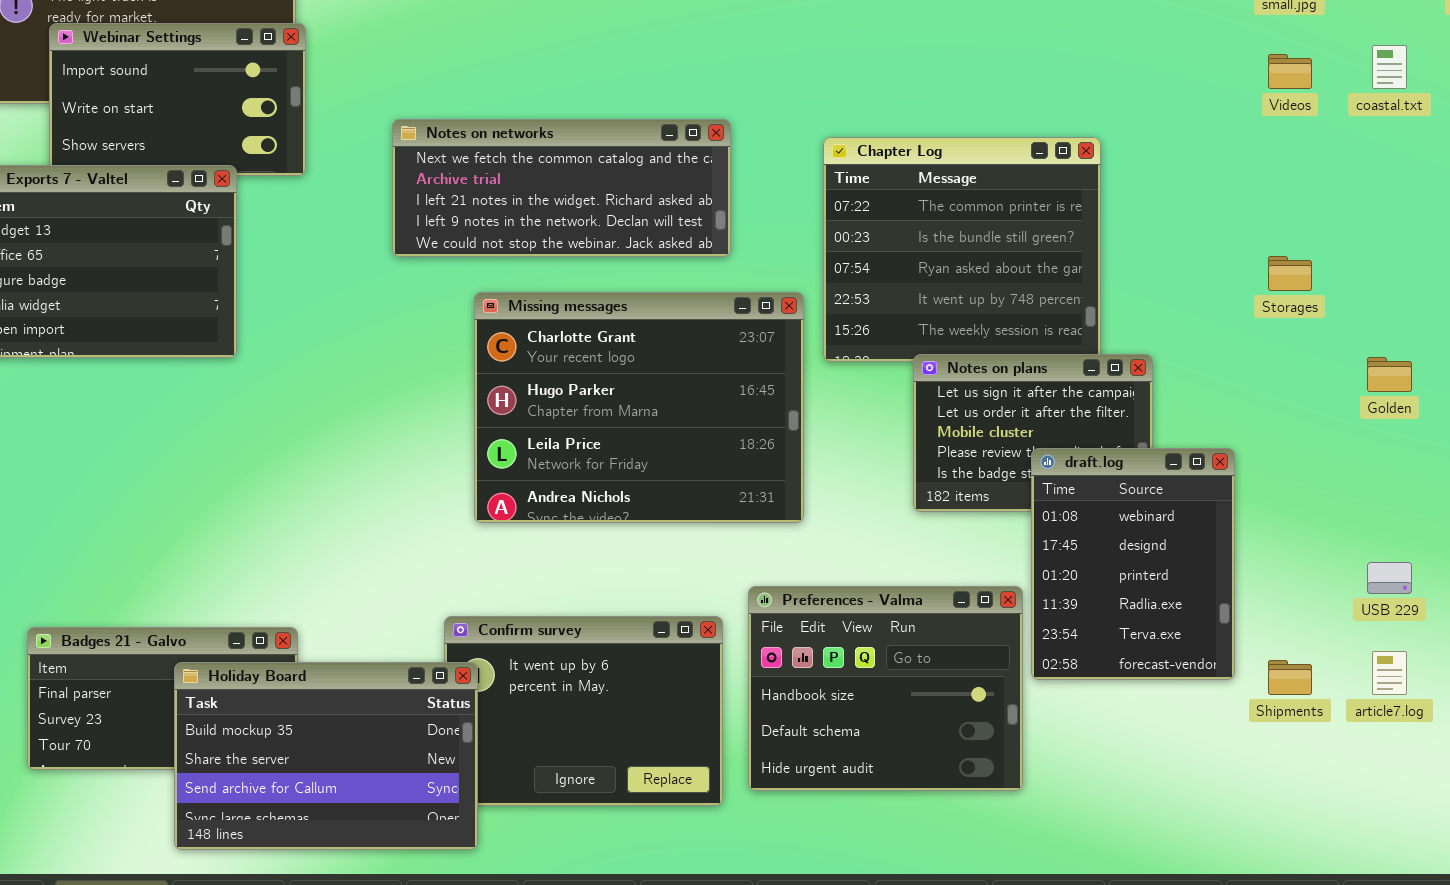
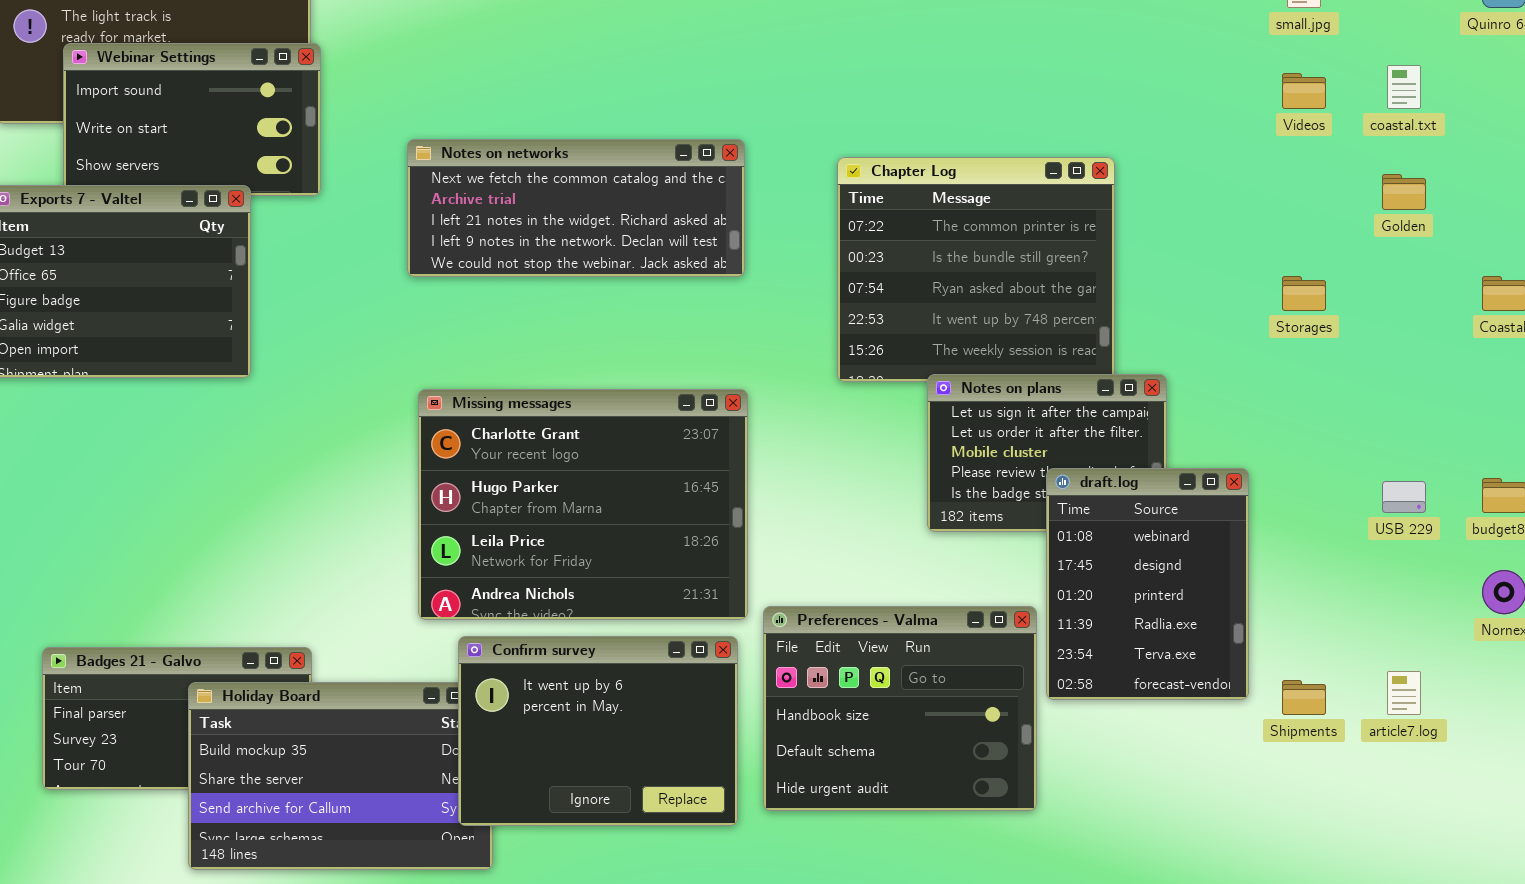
Missing messages: [474,292,804,523] -> [418,389,748,620], moved
Golden: [1367,357,1412,392] -> [1382,174,1426,210], moved
USB 229: [1367,562,1412,594] -> [1382,481,1426,513], moved
Confirm survey: [444,616,723,806] -> [458,636,738,826], raised

